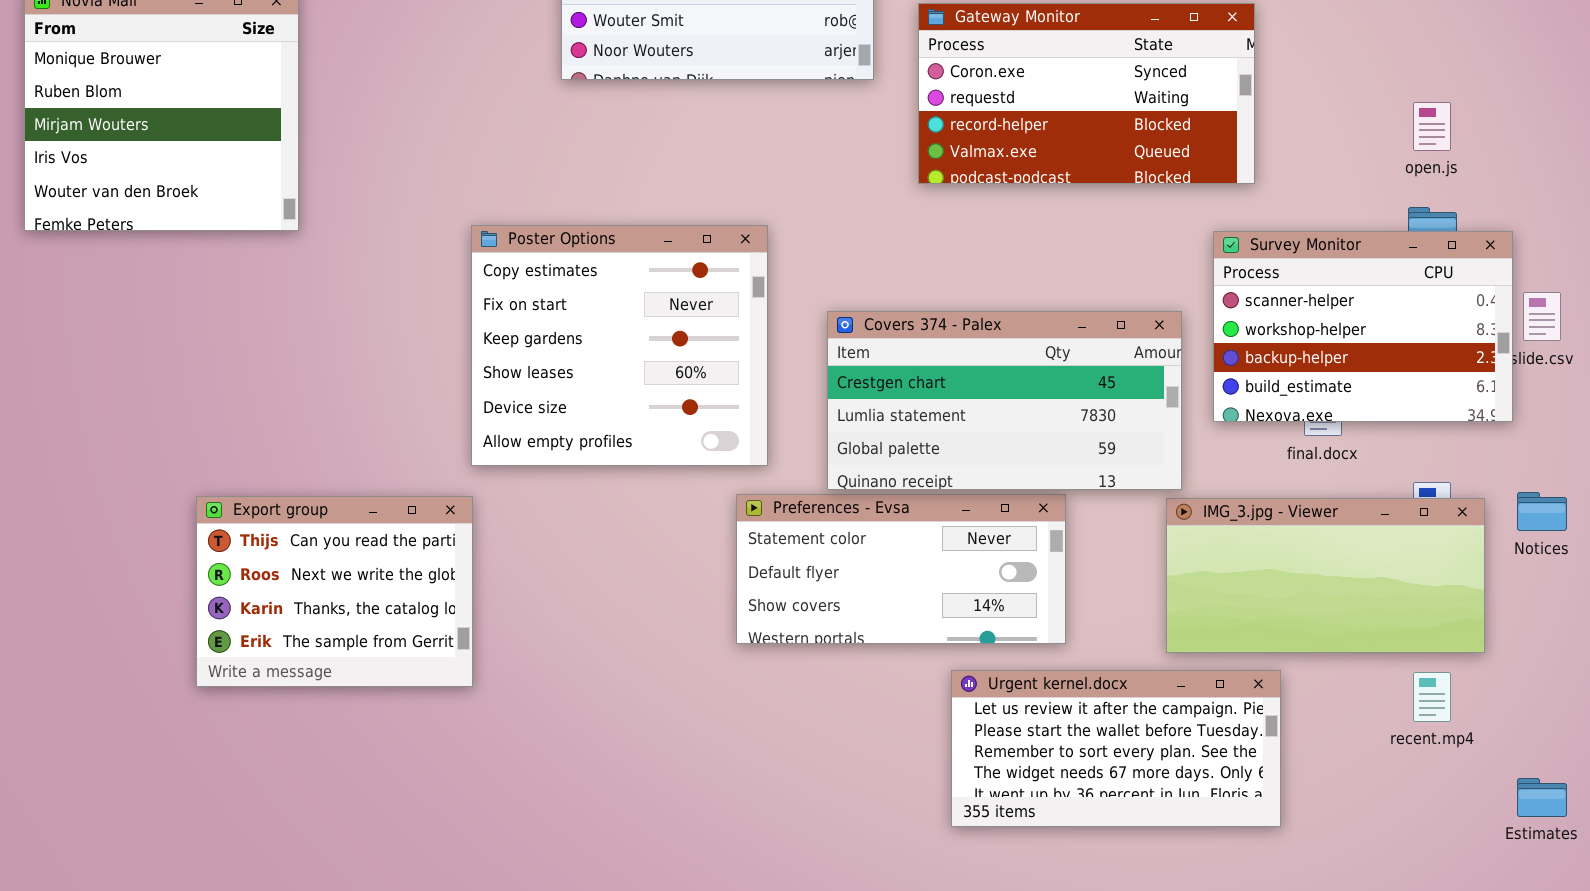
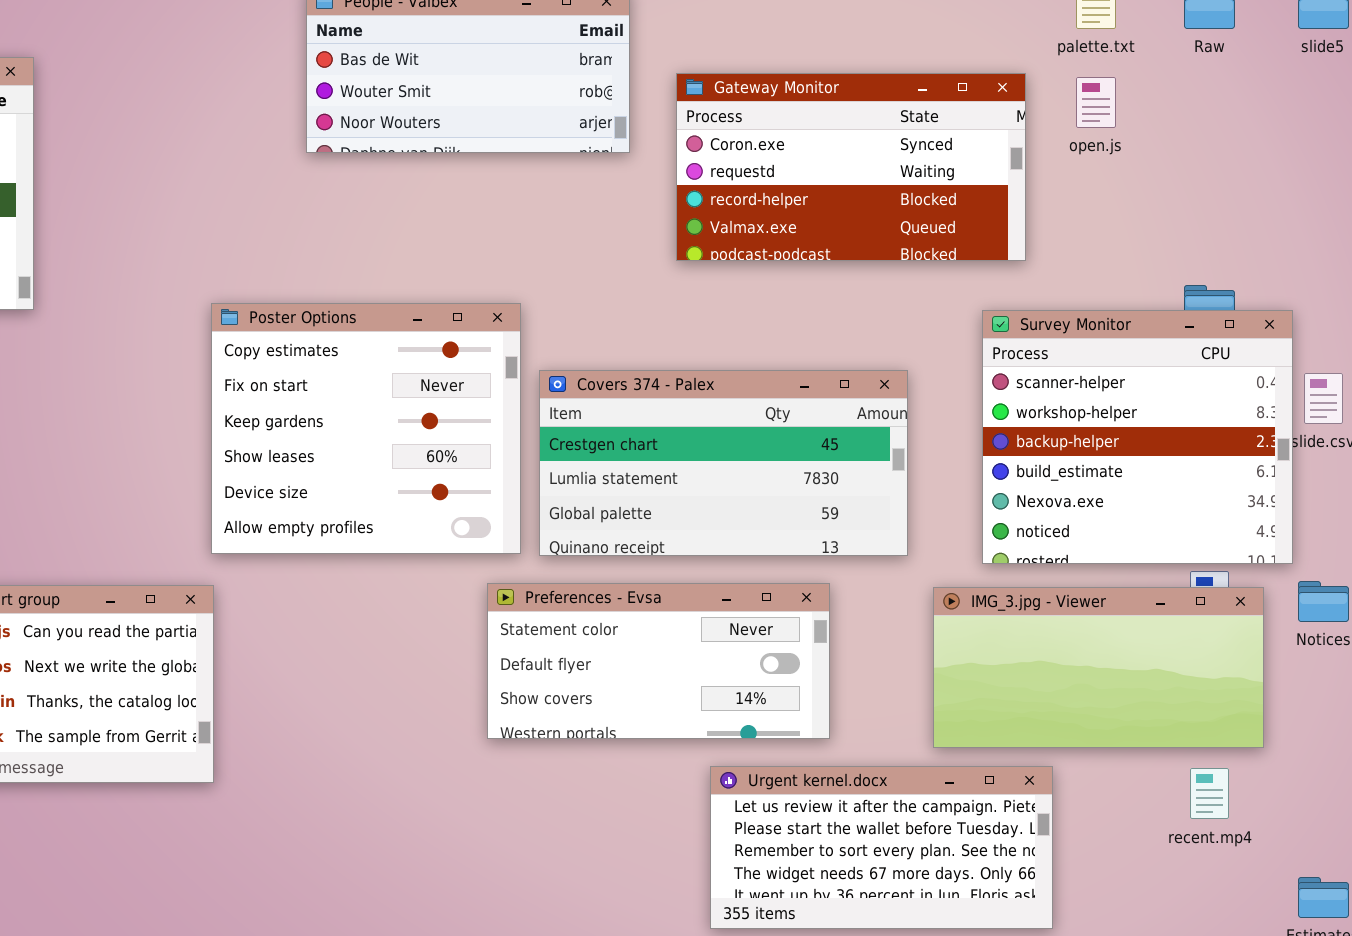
open.js: [1413,102,1451,151] -> [1076,77,1116,128], moved
Survey Monitor: [1213,231,1513,422] -> [982,310,1293,564], resized
Covers 374 - Palex: [827,311,1182,490] -> [539,370,908,556], moved

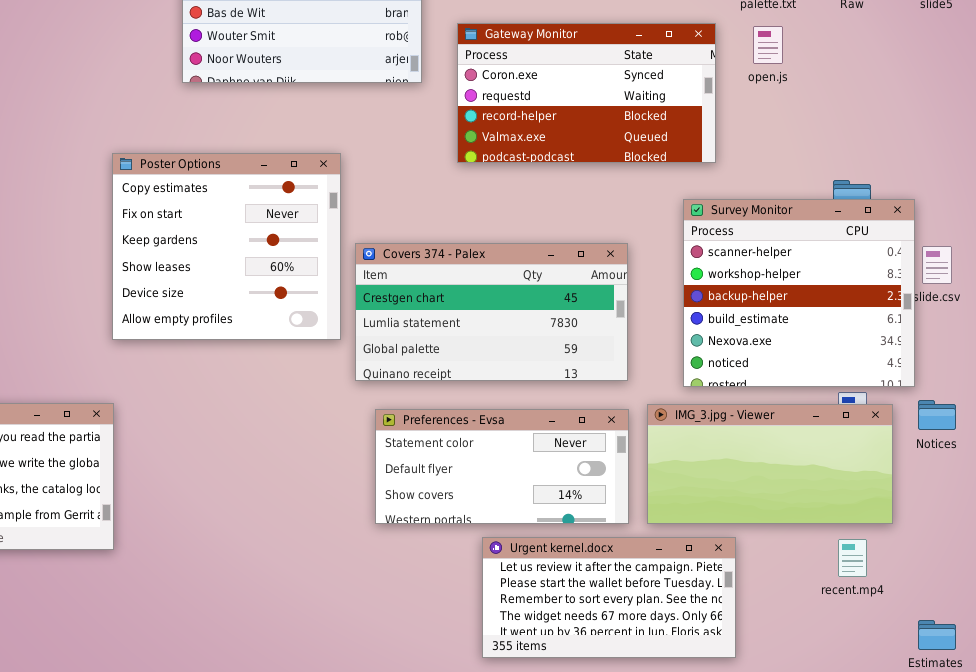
Poster Options: [211,303,521,554] -> [112,153,341,340], moved
Preferences - Evsa: [487,583,830,739] -> [375,409,629,524], moved

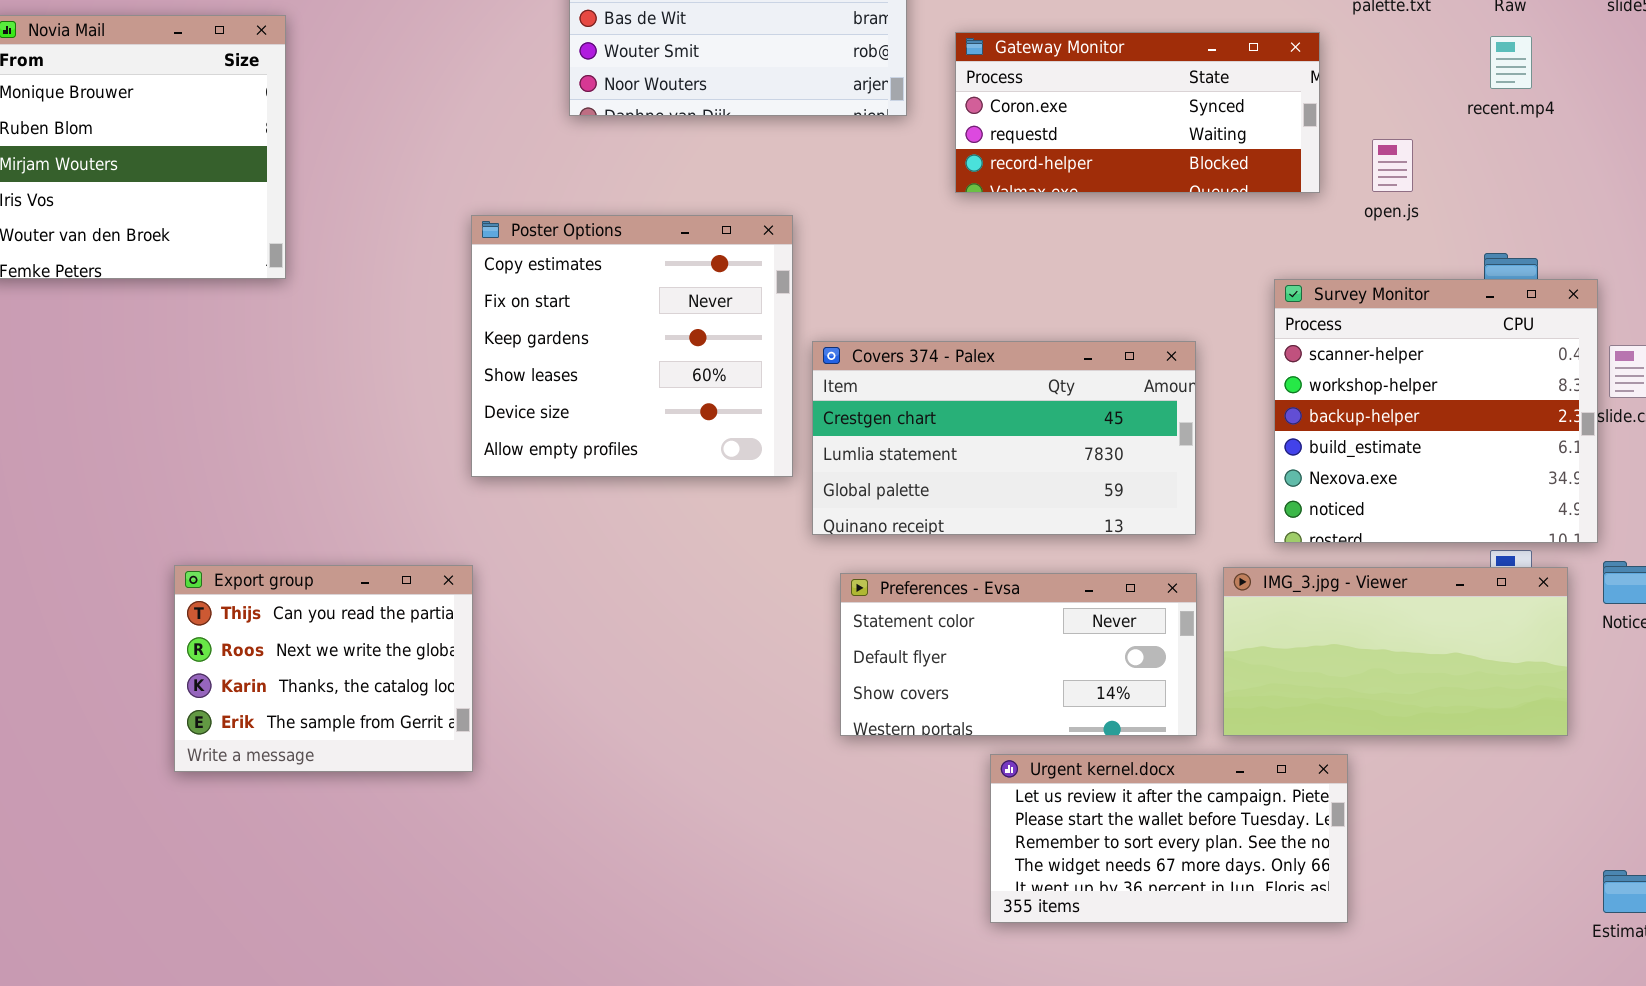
Gateway Monitor: [457,23,716,163] -> [955,32,1320,193], resized
open.js: [753,26,783,64] -> [1372,139,1413,192], moved
recent.mp4: [838,539,867,577] -> [1490,36,1532,89], moved

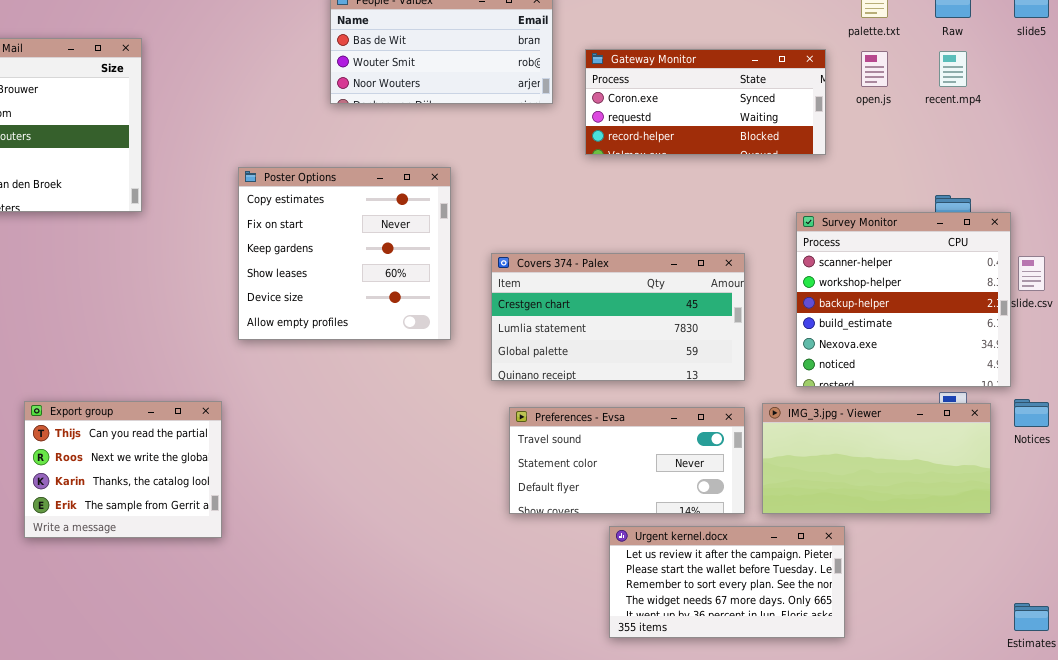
open.js: [1372,139,1413,192] -> [861,51,888,87], moved
Poster Options: [471,215,793,477] -> [238,167,451,340], moved
Export group: [174,565,473,772] -> [24,401,222,538], moved
Preferences - Evsa: [840,573,1197,736] -> [509,407,745,514], scrolled up 1 row

